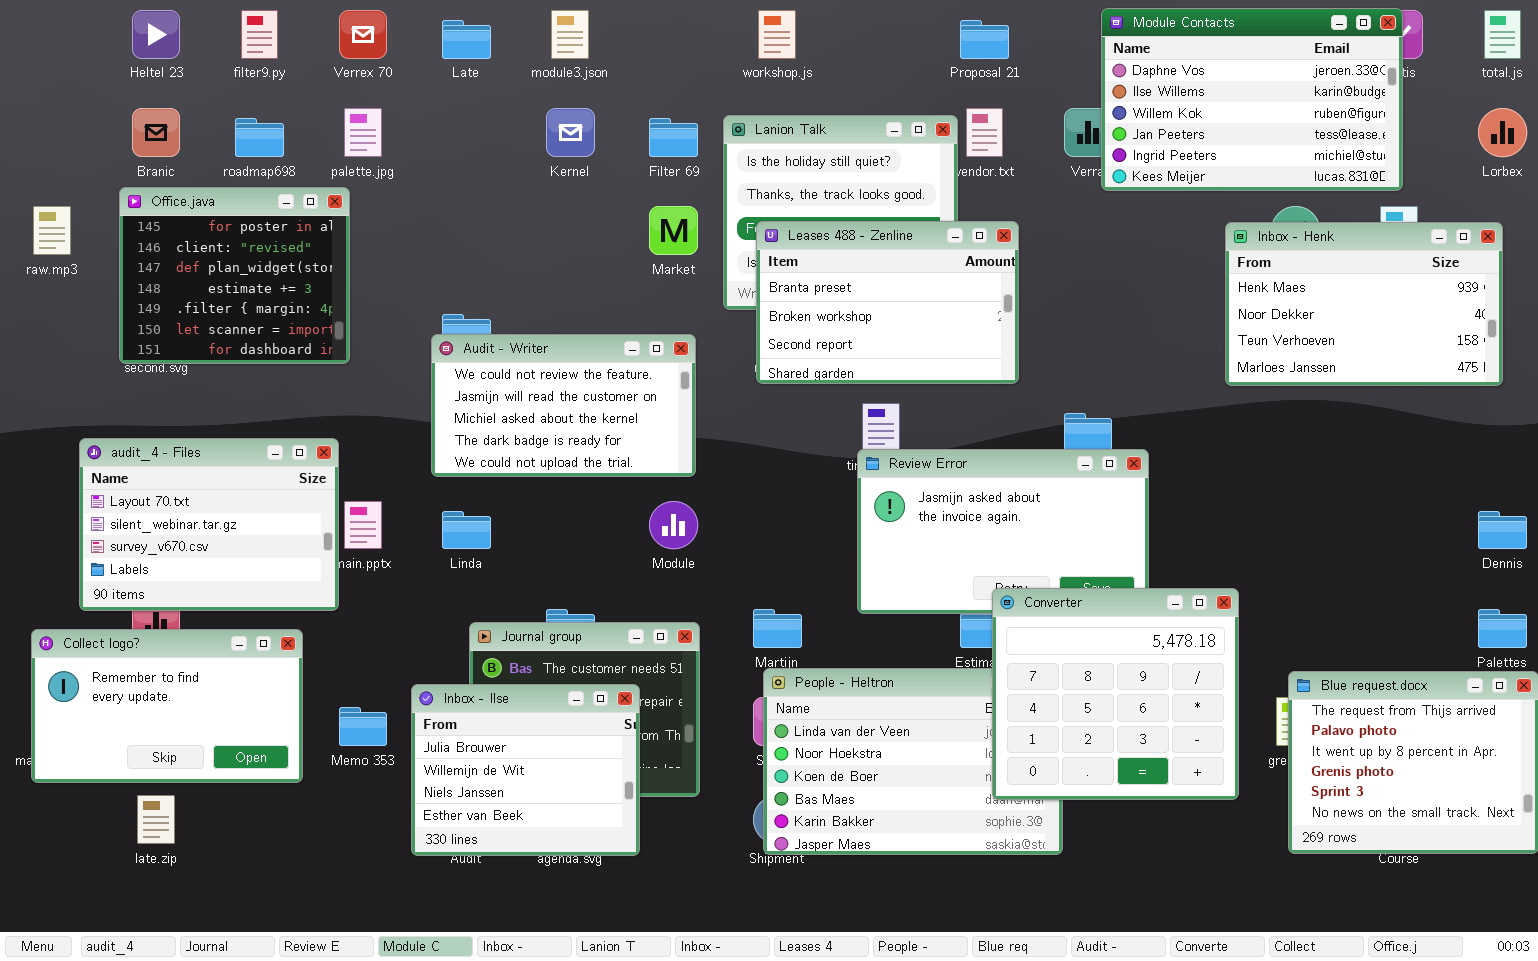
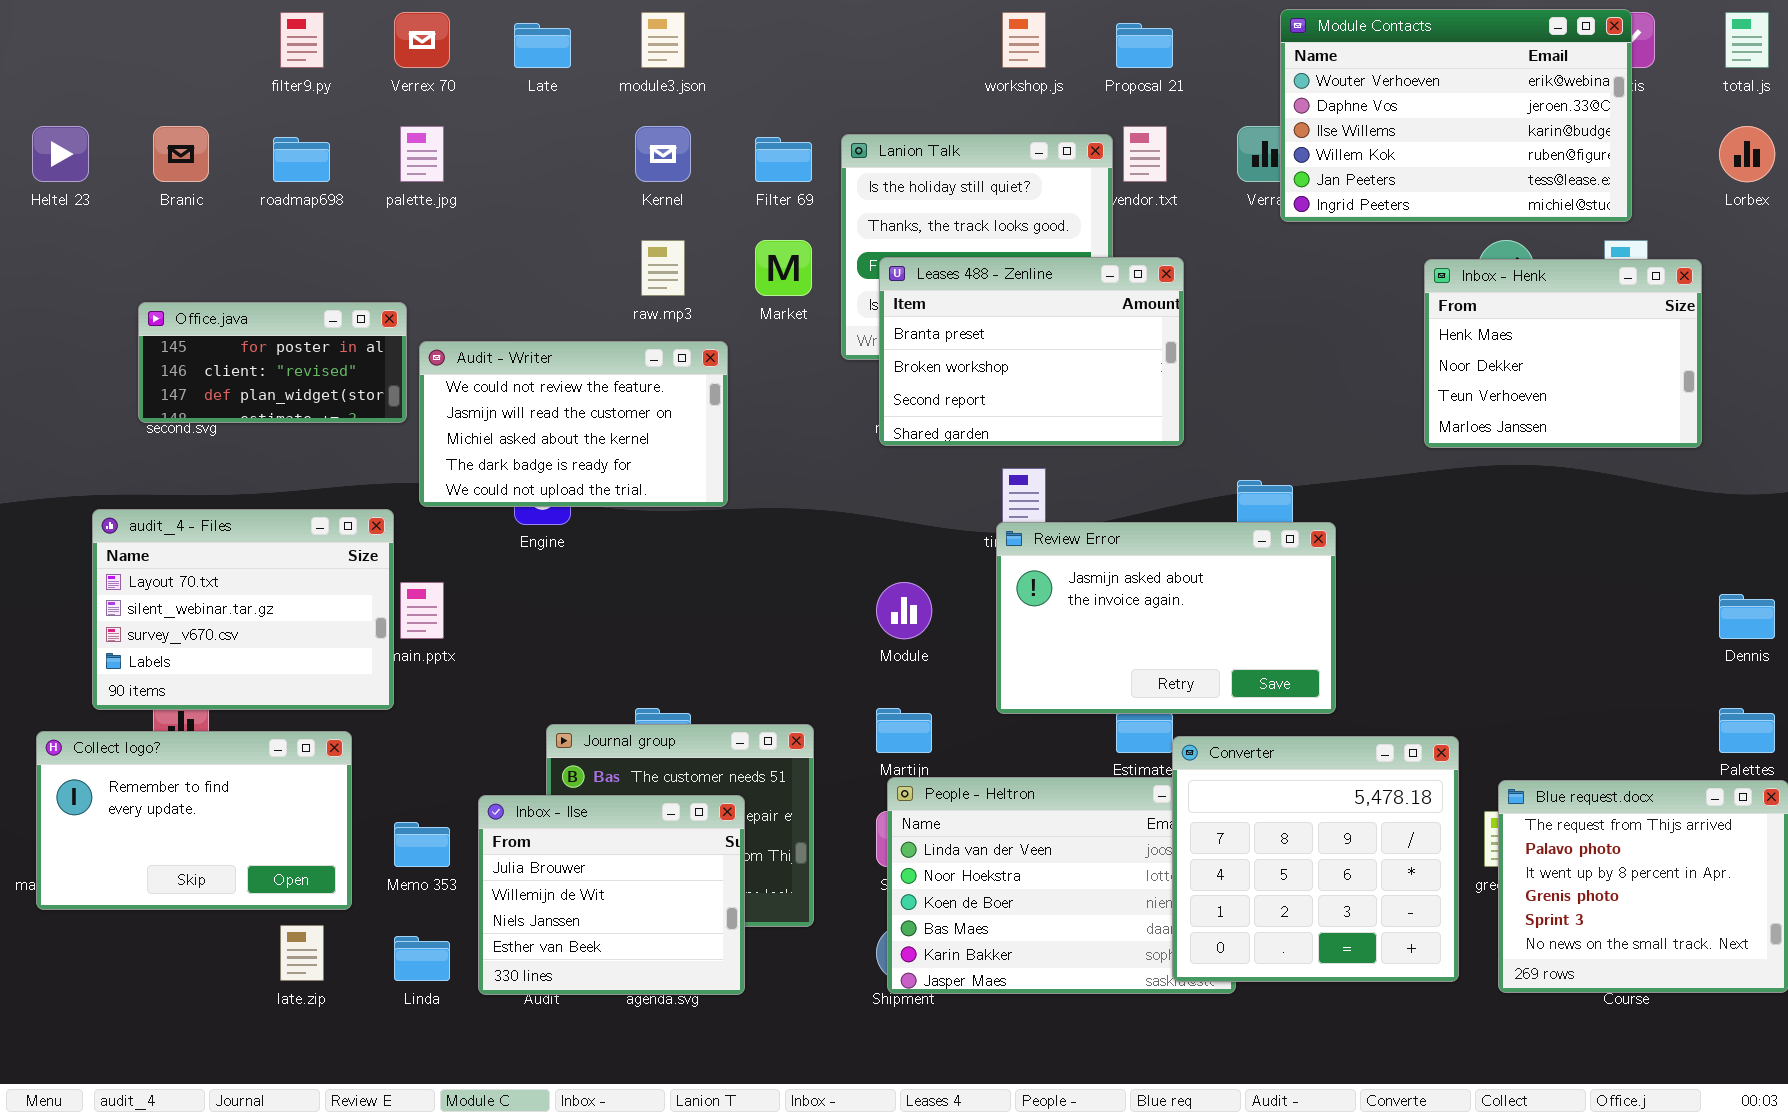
Module Contacts: [1101,8,1403,191] -> [1280,9,1632,222], scrolled up 1 row
Heltel 23: [132,10,180,59] -> [32,126,89,182], moved
workshop.js: [758,10,796,59] -> [1002,12,1046,68], moved
Office.java: [119,187,350,364] -> [138,302,407,423], resized
raw.mp3: [33,206,71,255] -> [641,240,685,296], moved
Inbox - Henk: [1225,222,1503,386] -> [1424,259,1702,448], resized
Audit - Writer: [431,334,696,477] -> [419,341,728,507], moved
Module: [649,501,698,549] -> [876,582,932,639], moved
Linda: [442,511,491,549] -> [394,936,450,981], moved
Converter: [992,588,1239,800] -> [1172,736,1459,982], moved
late.zip: [137,795,175,844] -> [280,925,324,981], moved

